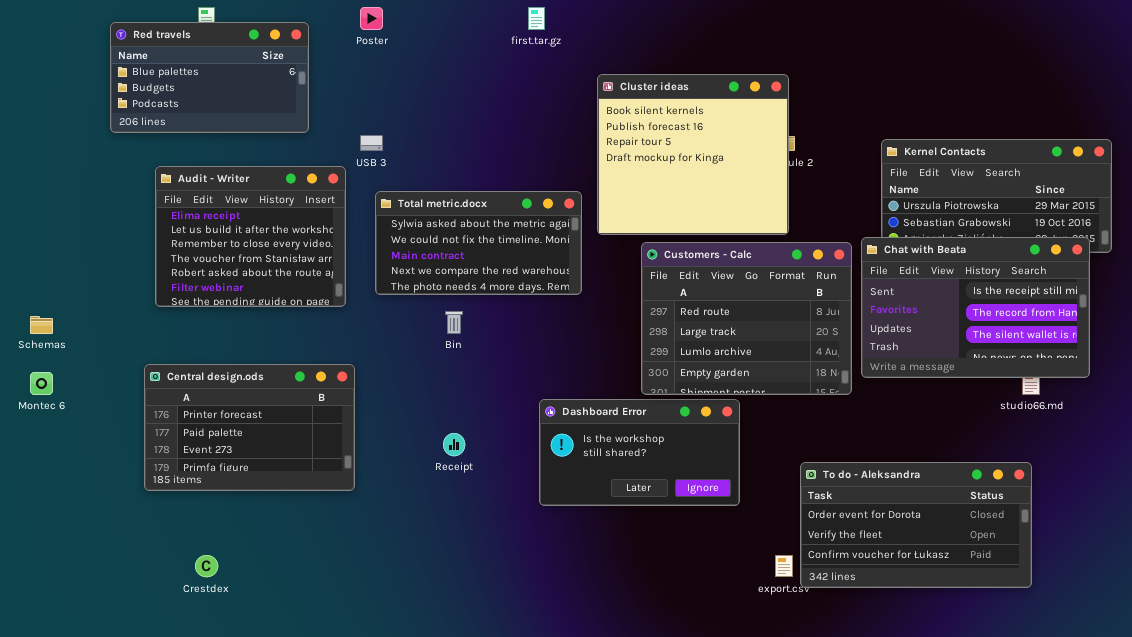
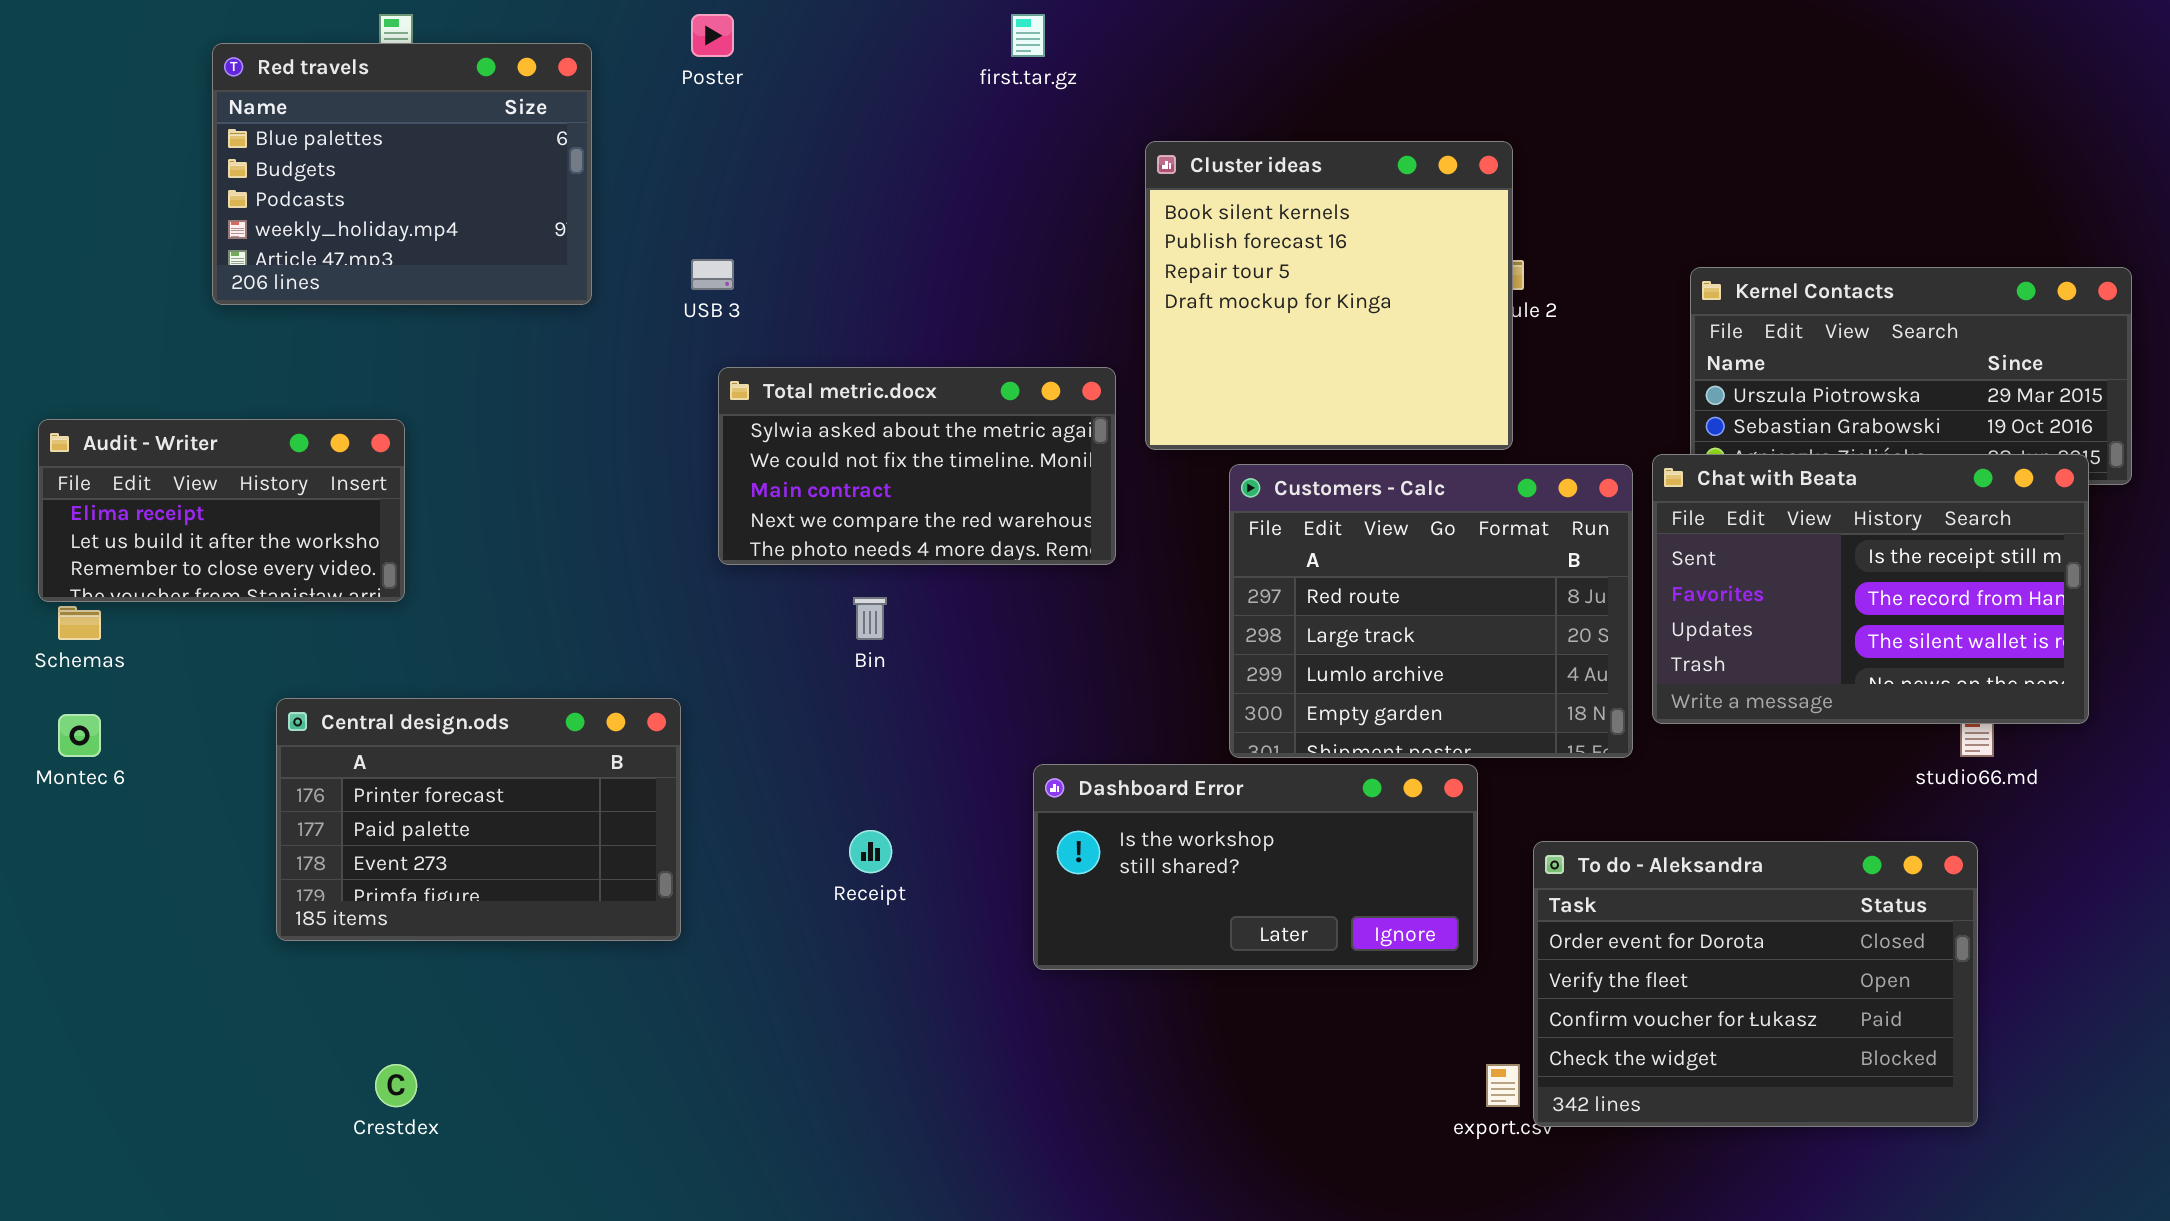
Red travels: [110,22,309,133] -> [212,43,592,305], resized
Audit - Writer: [155,166,346,307] -> [38,419,405,602], moved, resized
Dashboard Error: [539,399,740,506] -> [1033,764,1478,970], resized
To do - Aleksandra: [800,462,1032,588] -> [1533,841,1978,1127], resized

